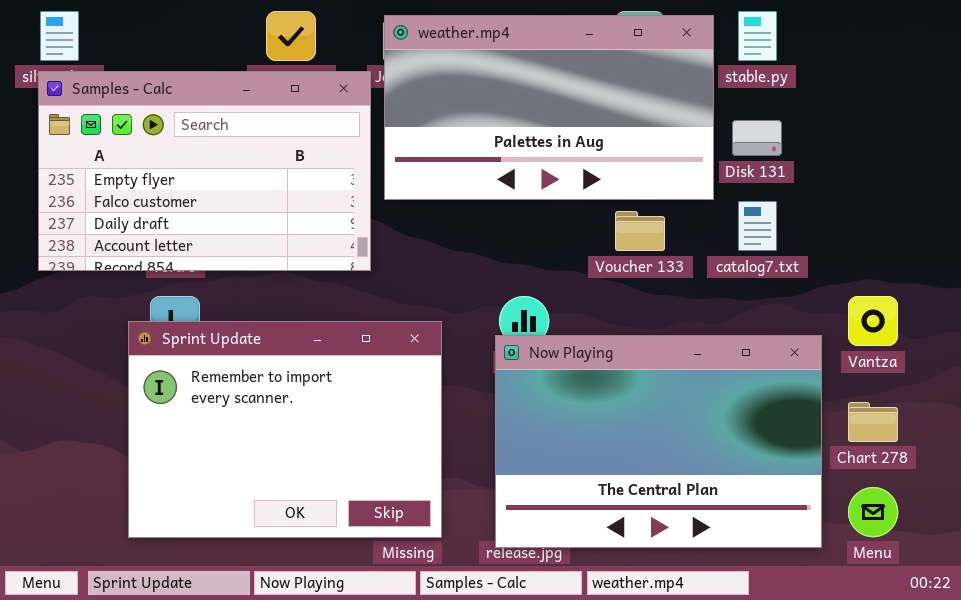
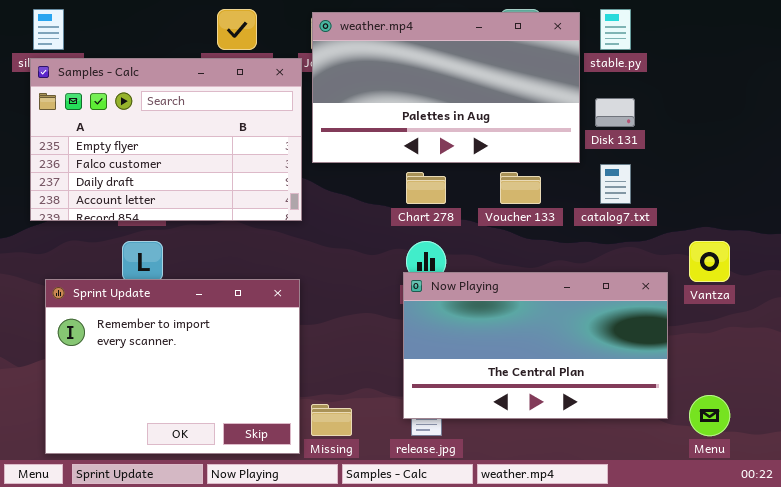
Sprint Update: [128,321,442,538] -> [45,279,300,454], moved
Now Playing: [495,335,822,548] -> [403,272,668,419], resized
Chart 278: [848,402,898,442] -> [406,172,446,204], moved

